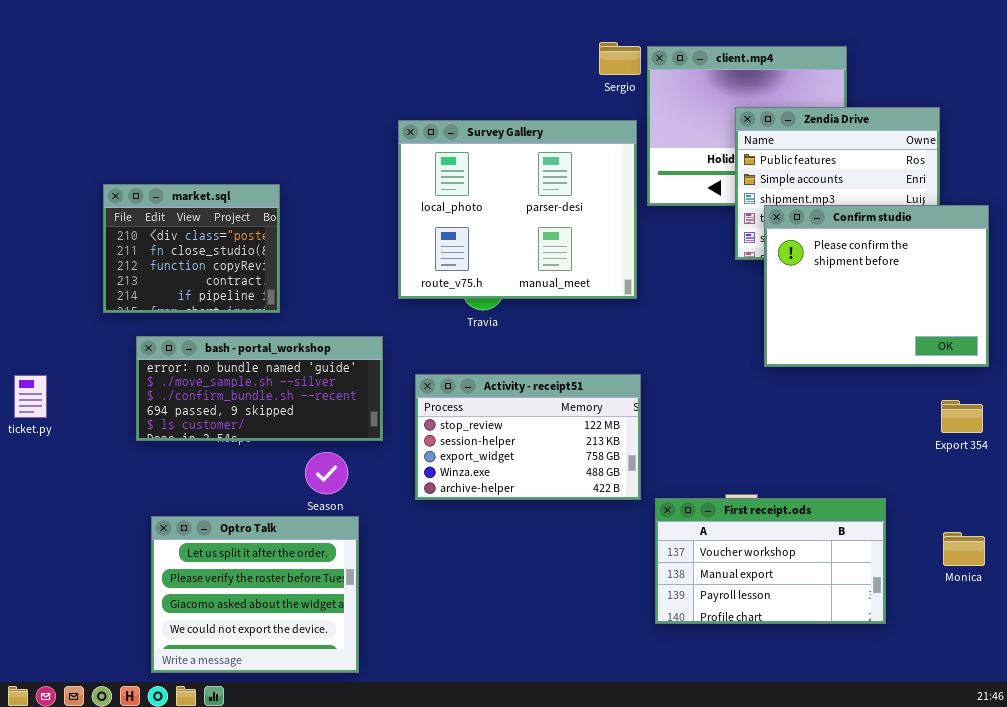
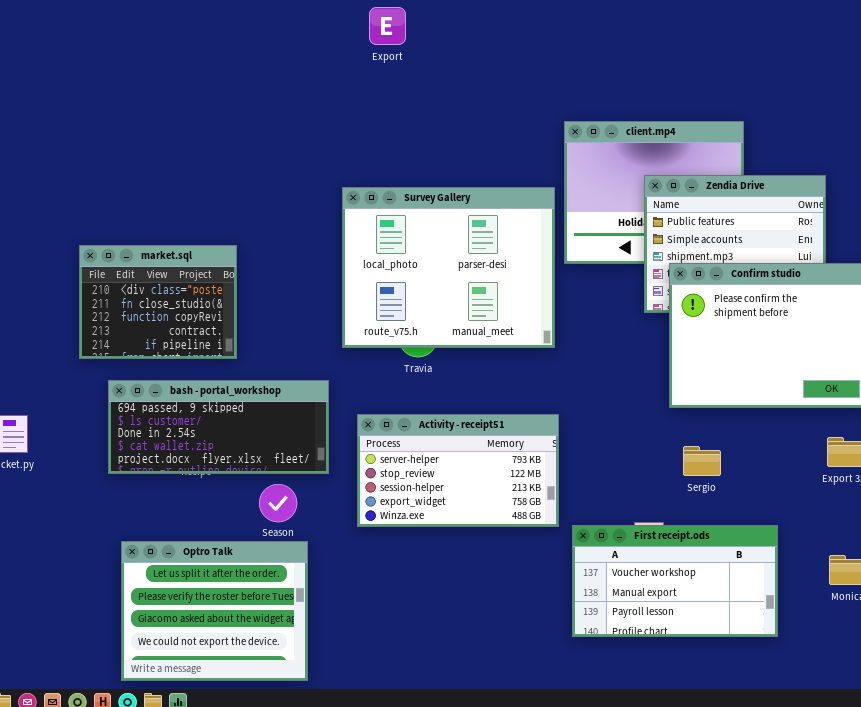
Sergio: [599,42,641,75] -> [683,446,721,476], moved
bash - portal_workshop: [136,336,383,441] -> [108,380,329,474], scrolled down 3 rows
Activity - receipt51: [415,374,641,500] -> [357,414,559,527], scrolled up 1 row

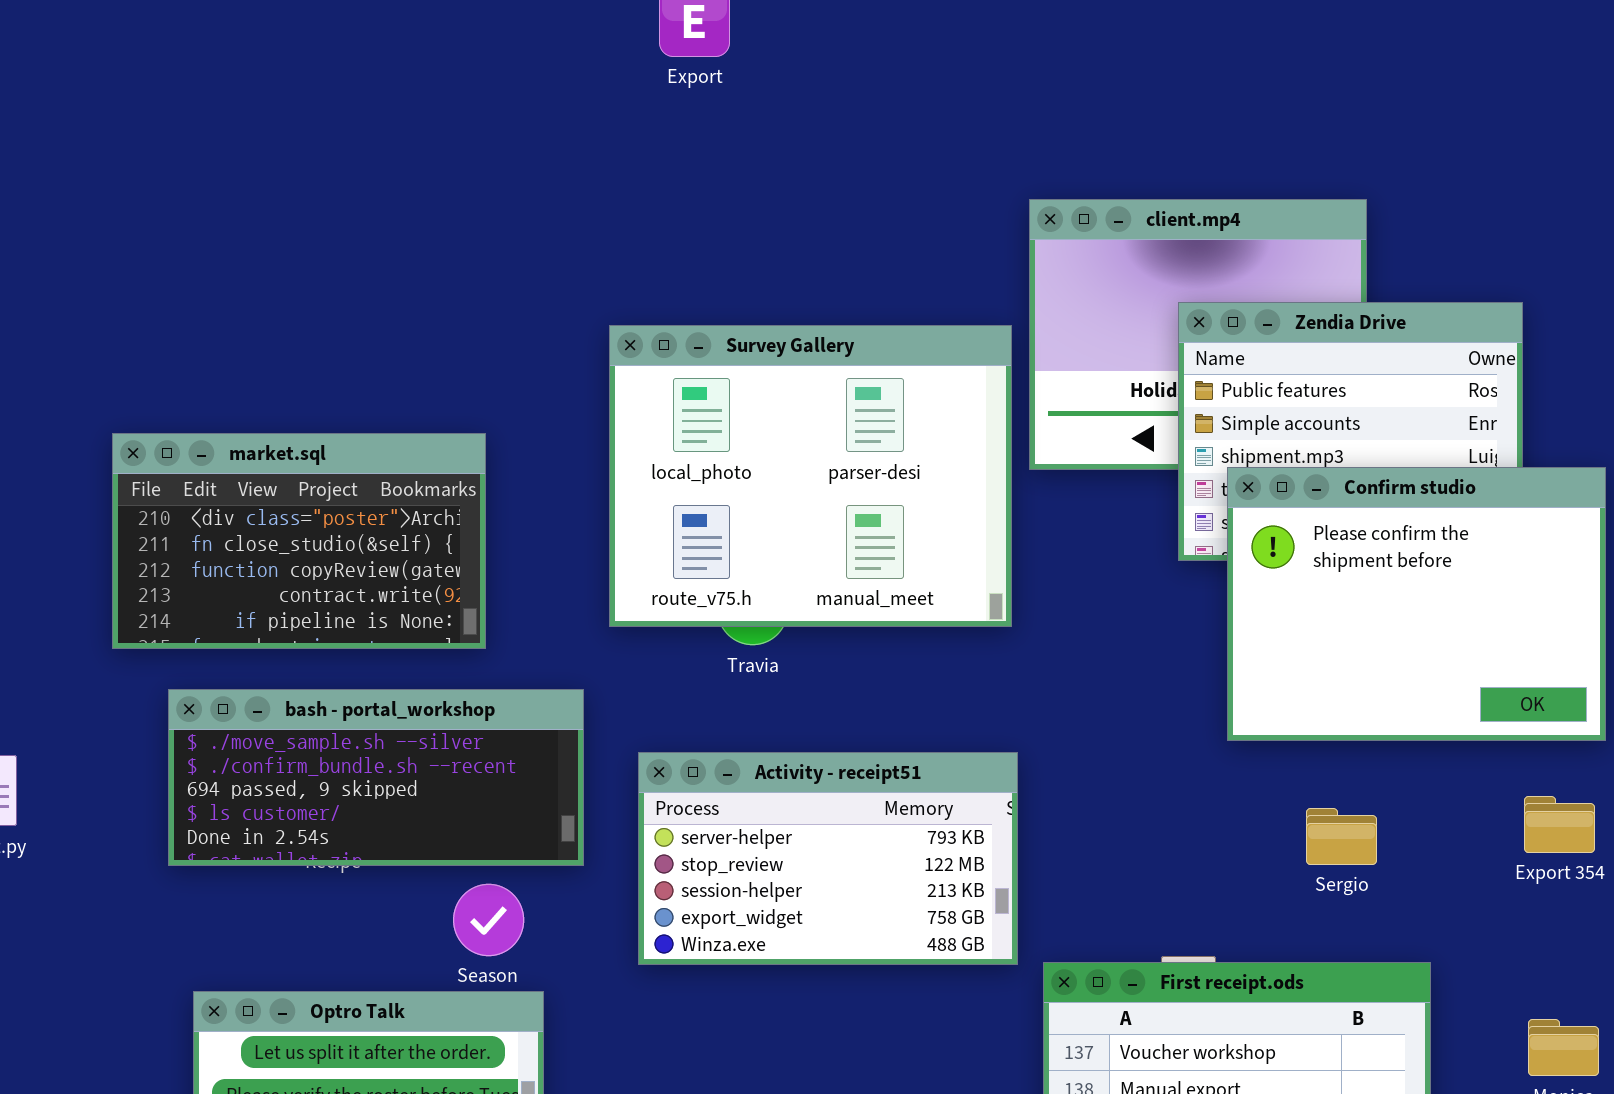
market.sql: [79,245,237,359] -> [112,433,486,649], resized
bash - portal_workshop: [108,380,329,474] -> [168,689,584,866], scrolled up 2 rows
Sergio: [683,446,721,476] -> [1306,808,1377,865], moved

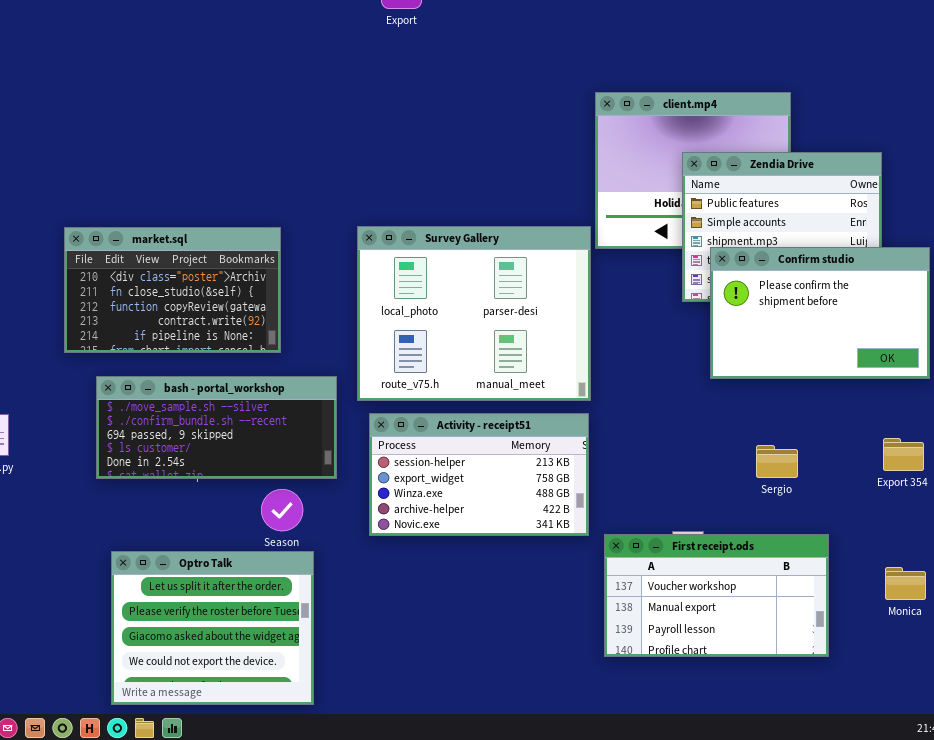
Survey Gallery: [609,325,1012,627] -> [357,226,591,401], moved
Confirm studio: [1227,467,1606,741] -> [710,247,930,379], resized
Activity - receipt51: [638,752,1018,965] -> [369,413,589,536], scrolled down 2 rows

